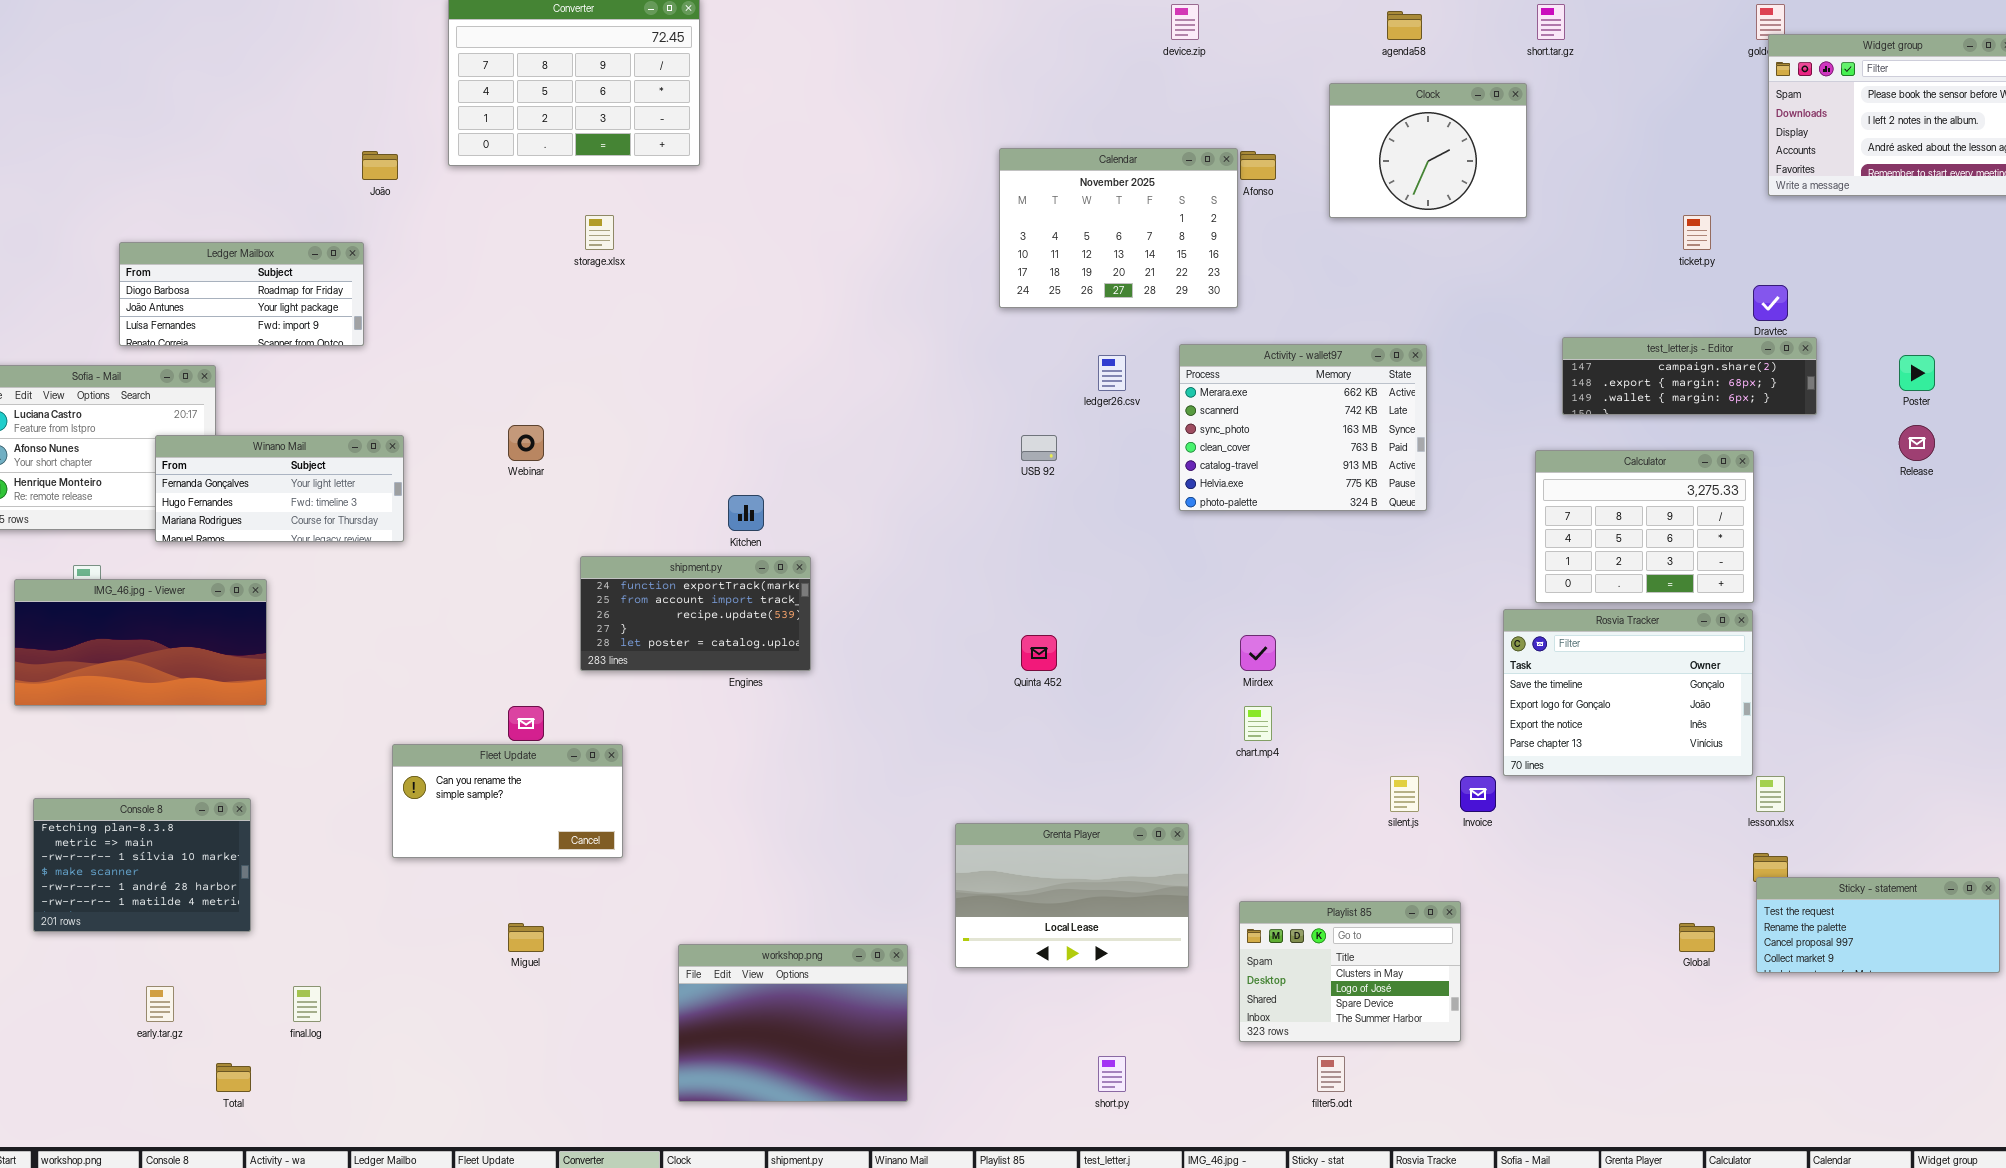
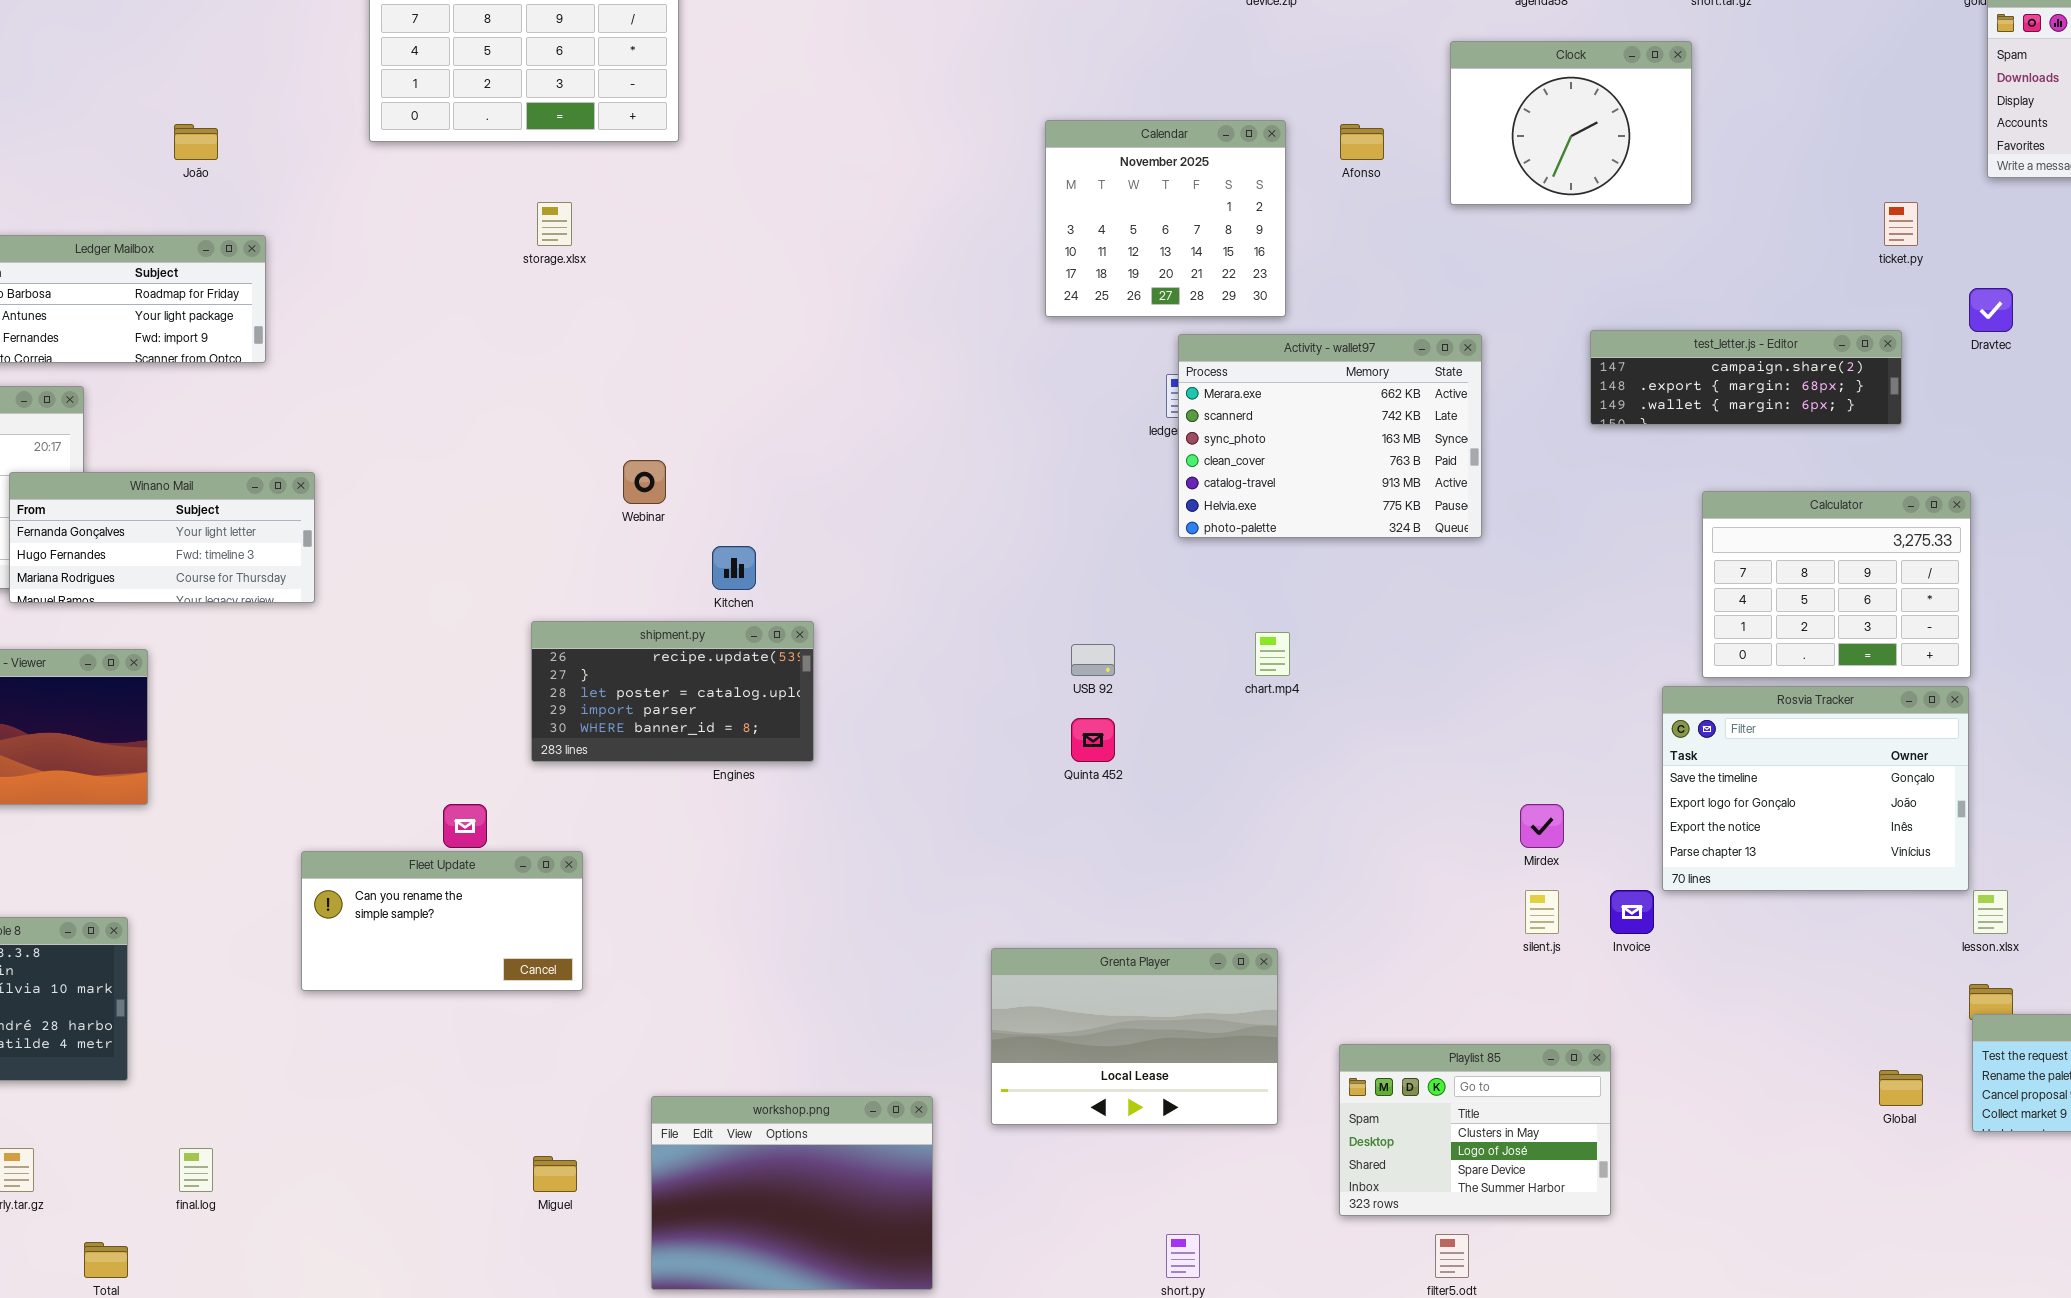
Calendar: [999,148,1238,308] -> [1045,120,1286,317], resized
João: [362,151,398,180] -> [174,124,218,160], moved
test_letter.js - Editor: [1562,337,1817,415] -> [1590,330,1902,425], moved
Activity - wallet97: [1179,344,1427,511] -> [1178,334,1482,538], moved
Webinar: [508,425,544,461] -> [623,460,666,504], moved
USB 92: [1021,435,1057,461] -> [1071,644,1115,676], moved
shipment.py: [580,556,811,671] -> [531,621,814,762], scrolled down 2 rows
Mirdex: [1240,635,1276,671] -> [1520,804,1564,848], moved
chart.mp4: [1244,706,1272,741] -> [1255,632,1290,676], moved
Miguel: [508,923,544,952] -> [533,1156,577,1192], moved

